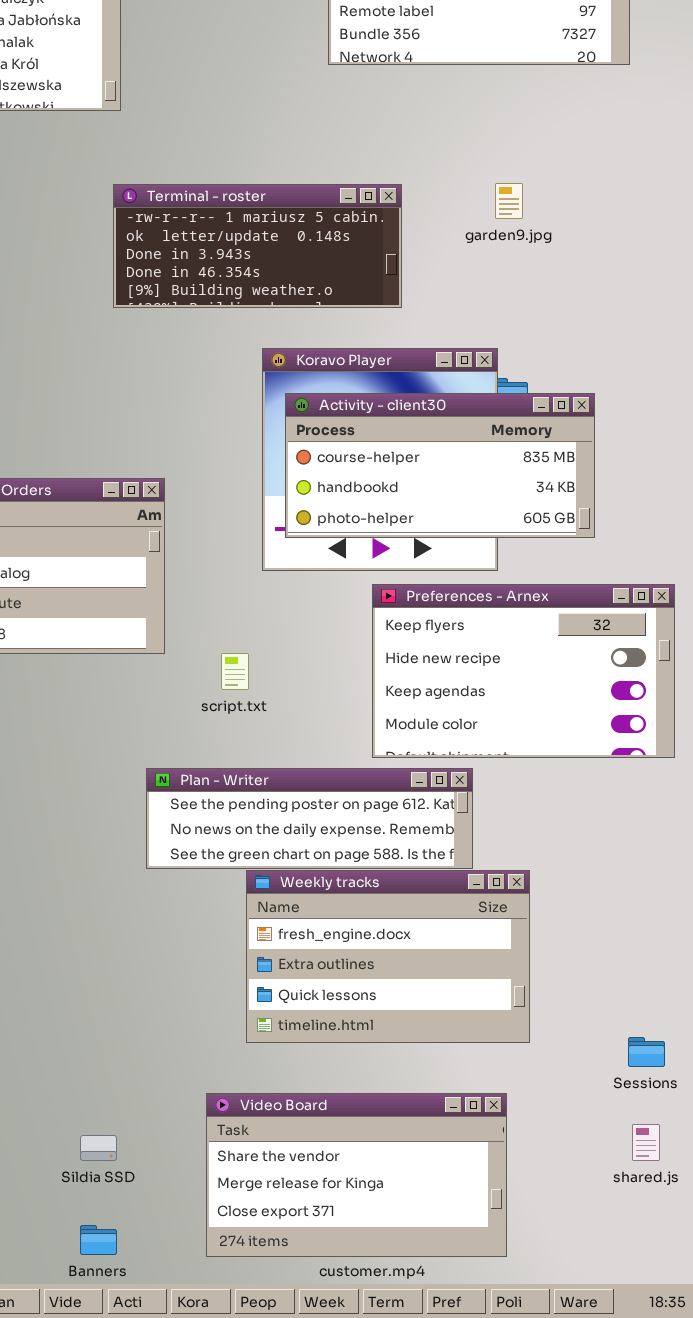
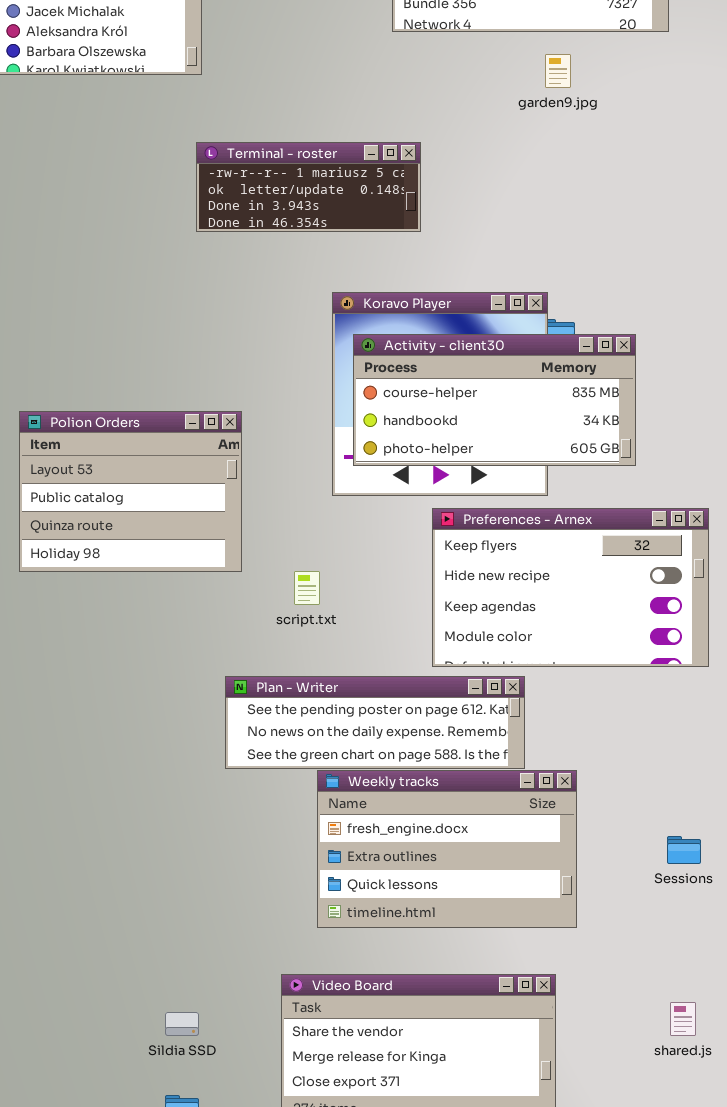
garden9.jpg: [495,183,523,219] -> [545,54,571,88], moved
Terminal - roster: [113,184,402,308] -> [196,142,421,232], resized
Sessions: [628,1037,665,1067] -> [667,836,701,864], moved

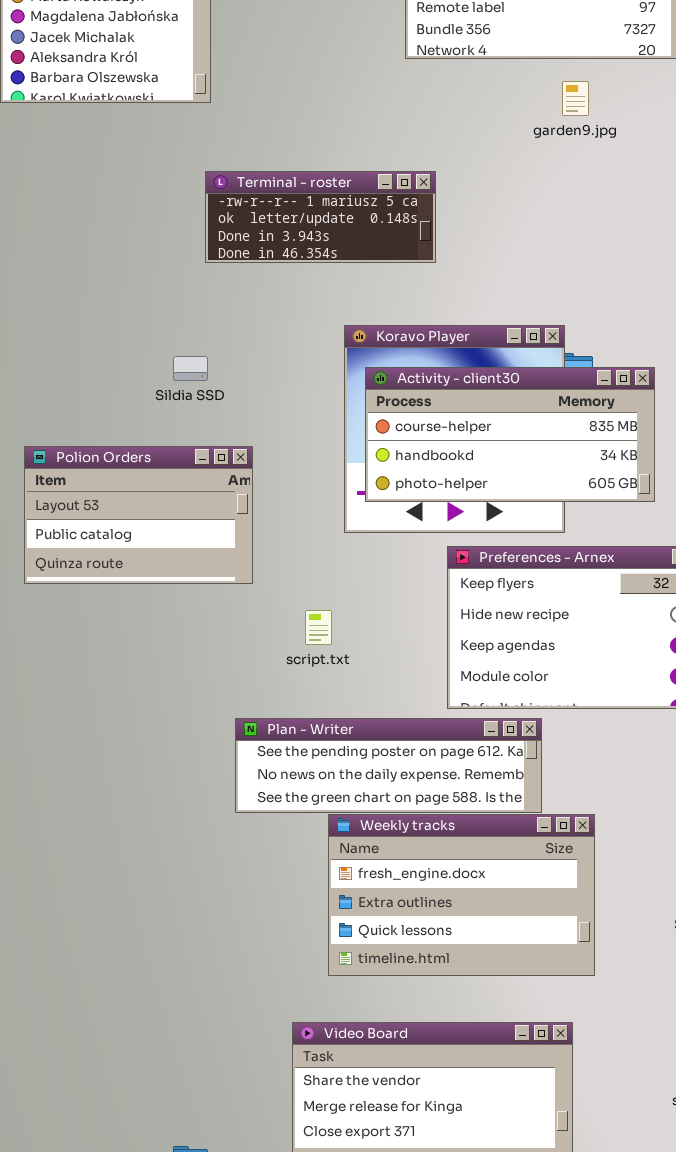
Polion Orders: [19,411,242,572] -> [24,446,253,584], resized
Sildia SSD: [165,1012,199,1036] -> [173,356,208,381], moved

